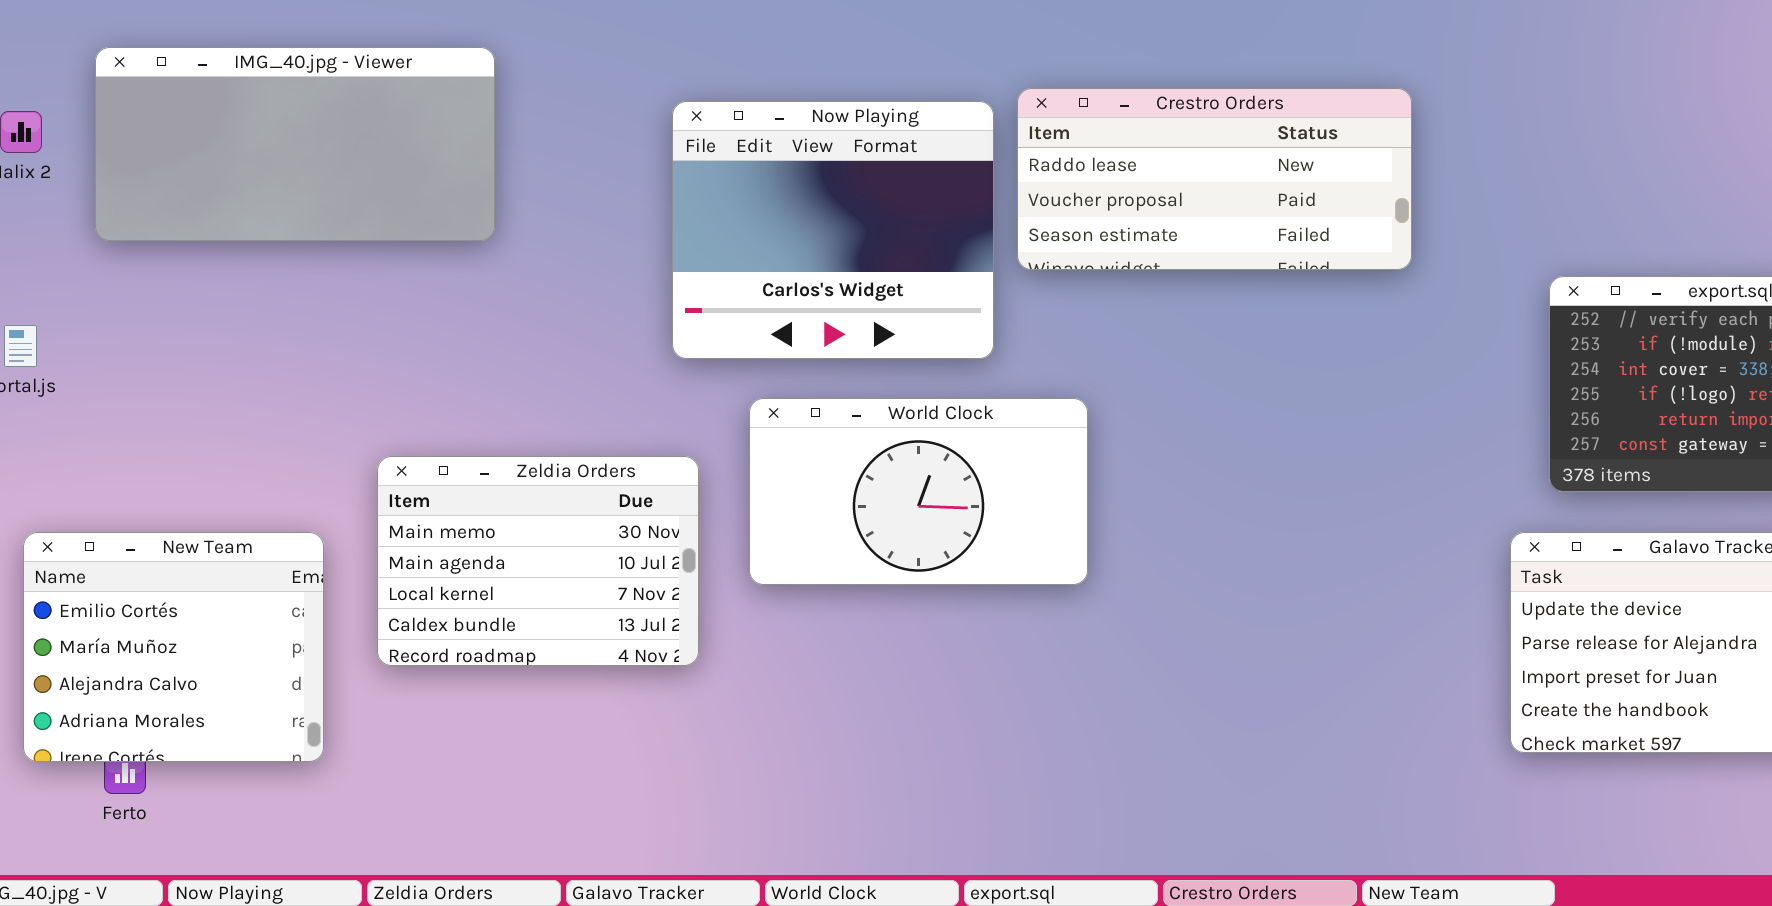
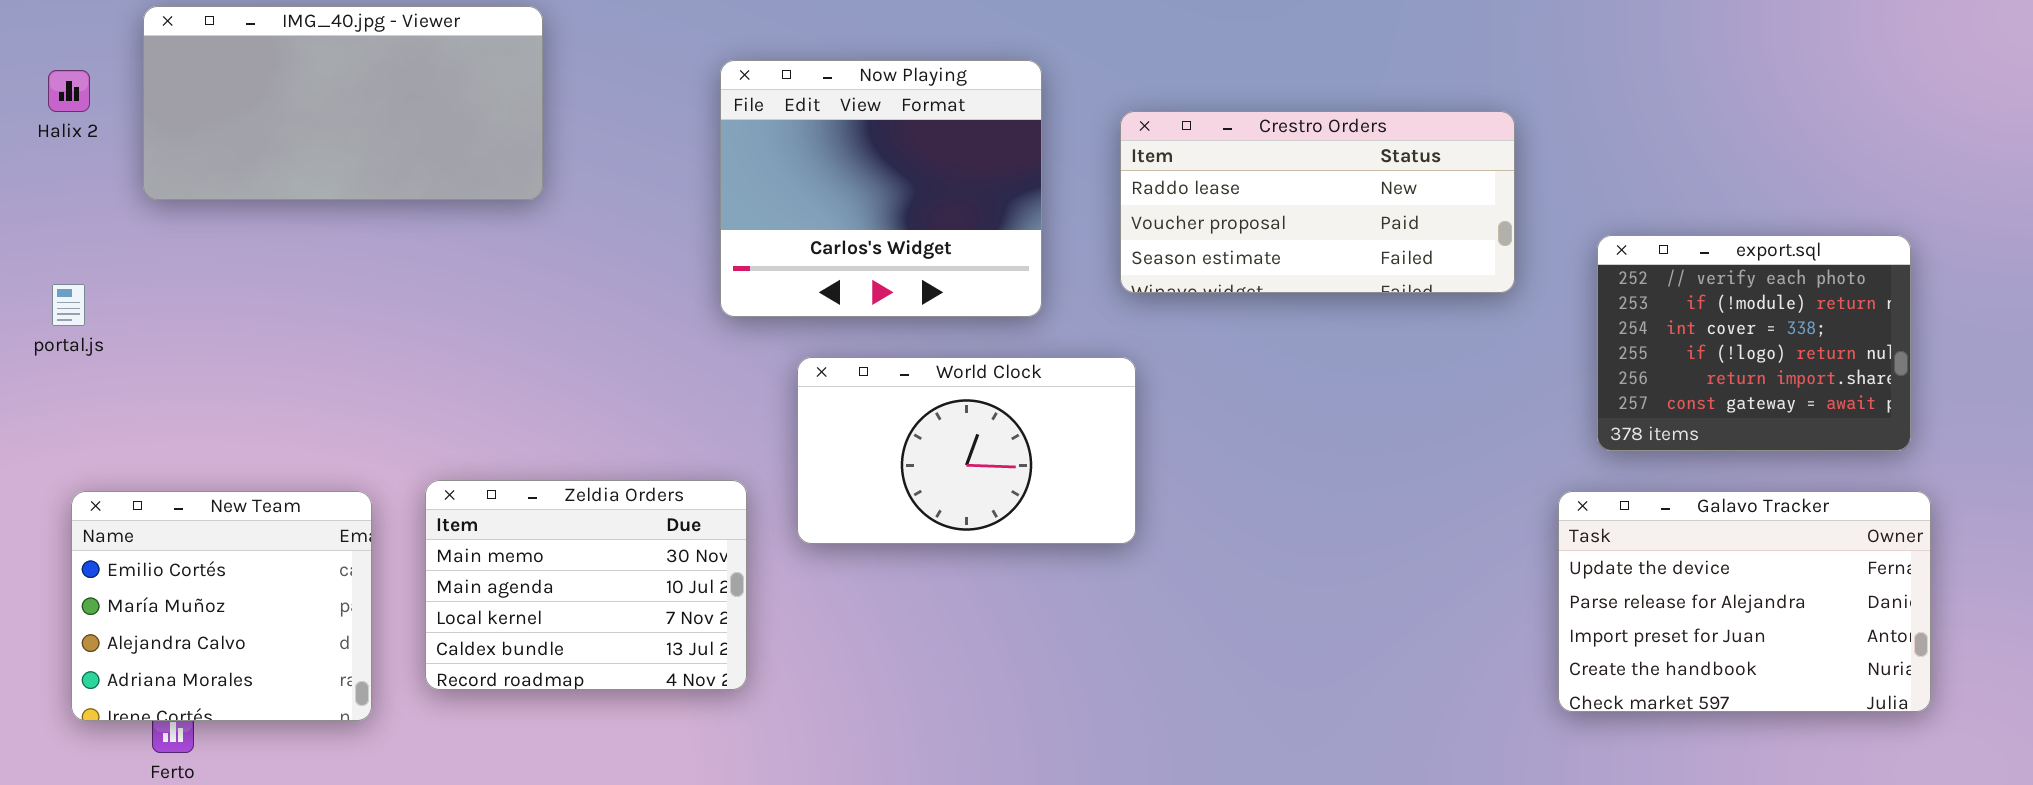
Crestro Orders: [1017,88,1412,270] -> [1120,111,1515,293], moved
Zeldia Orders: [377,456,699,666] -> [425,480,747,690], moved

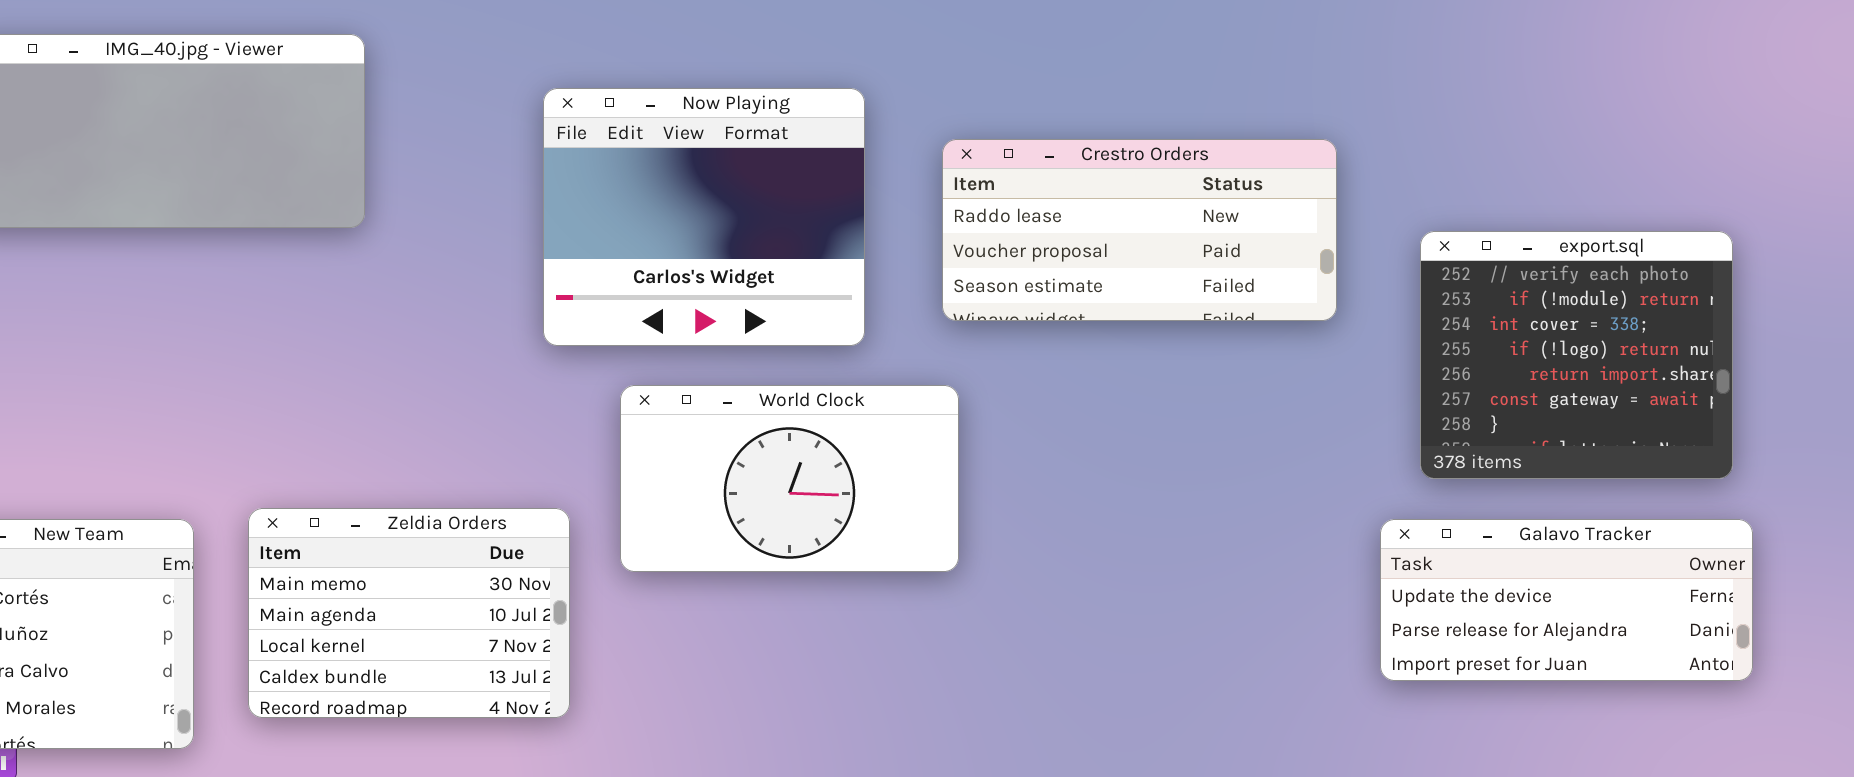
export.sql: [1597,235,1911,451] -> [1420,231,1733,479], resized
Galavo Tracker: [1558,491,1931,712] -> [1380,519,1753,681], resized

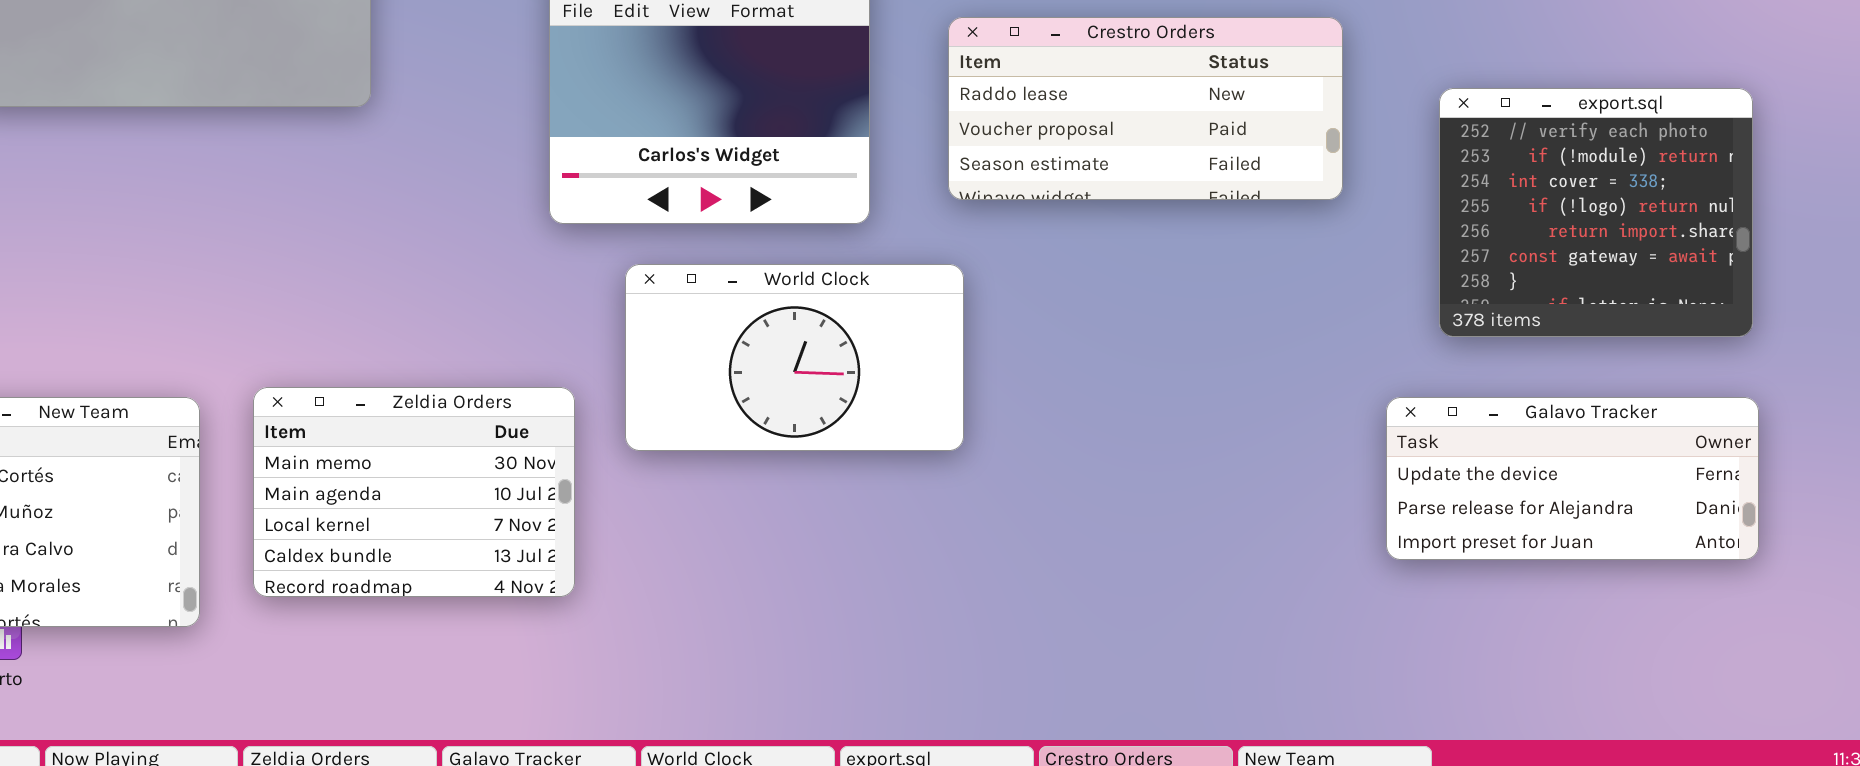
export.sql: [1420,231,1733,479] -> [1439,88,1753,337], moved

